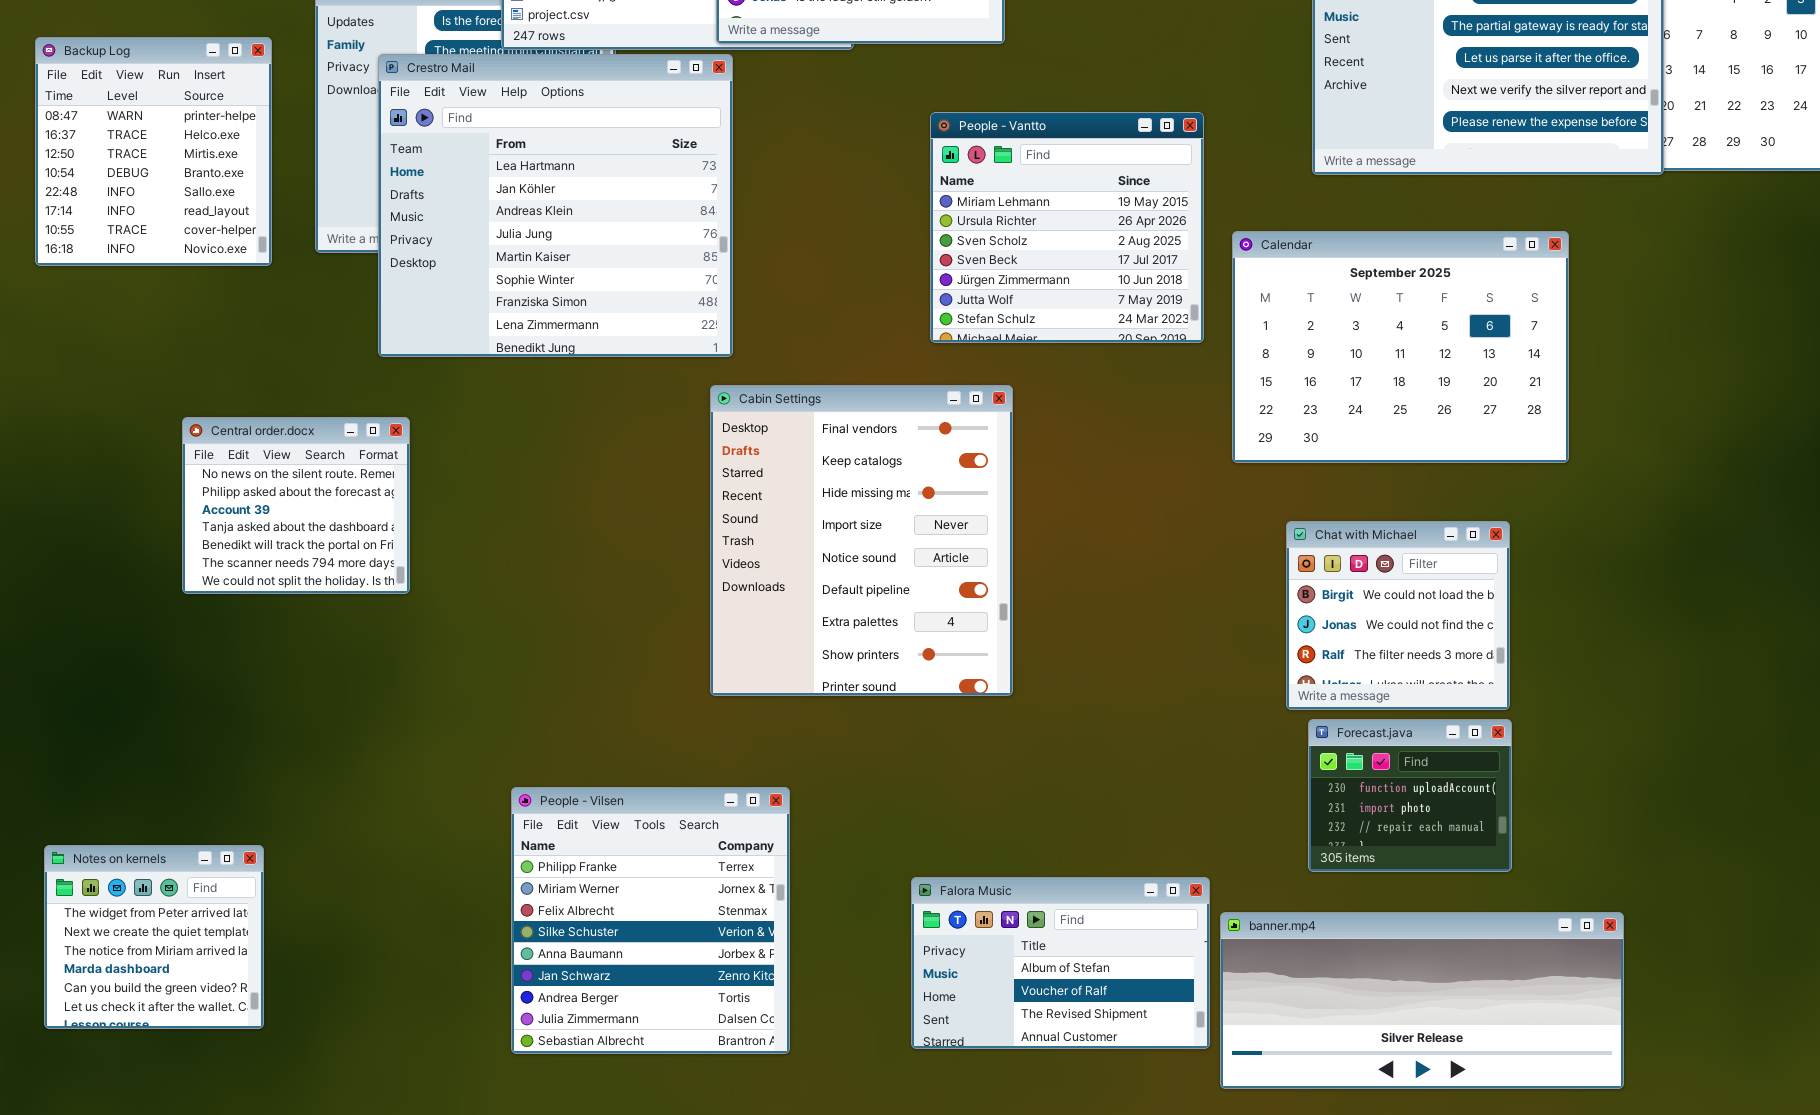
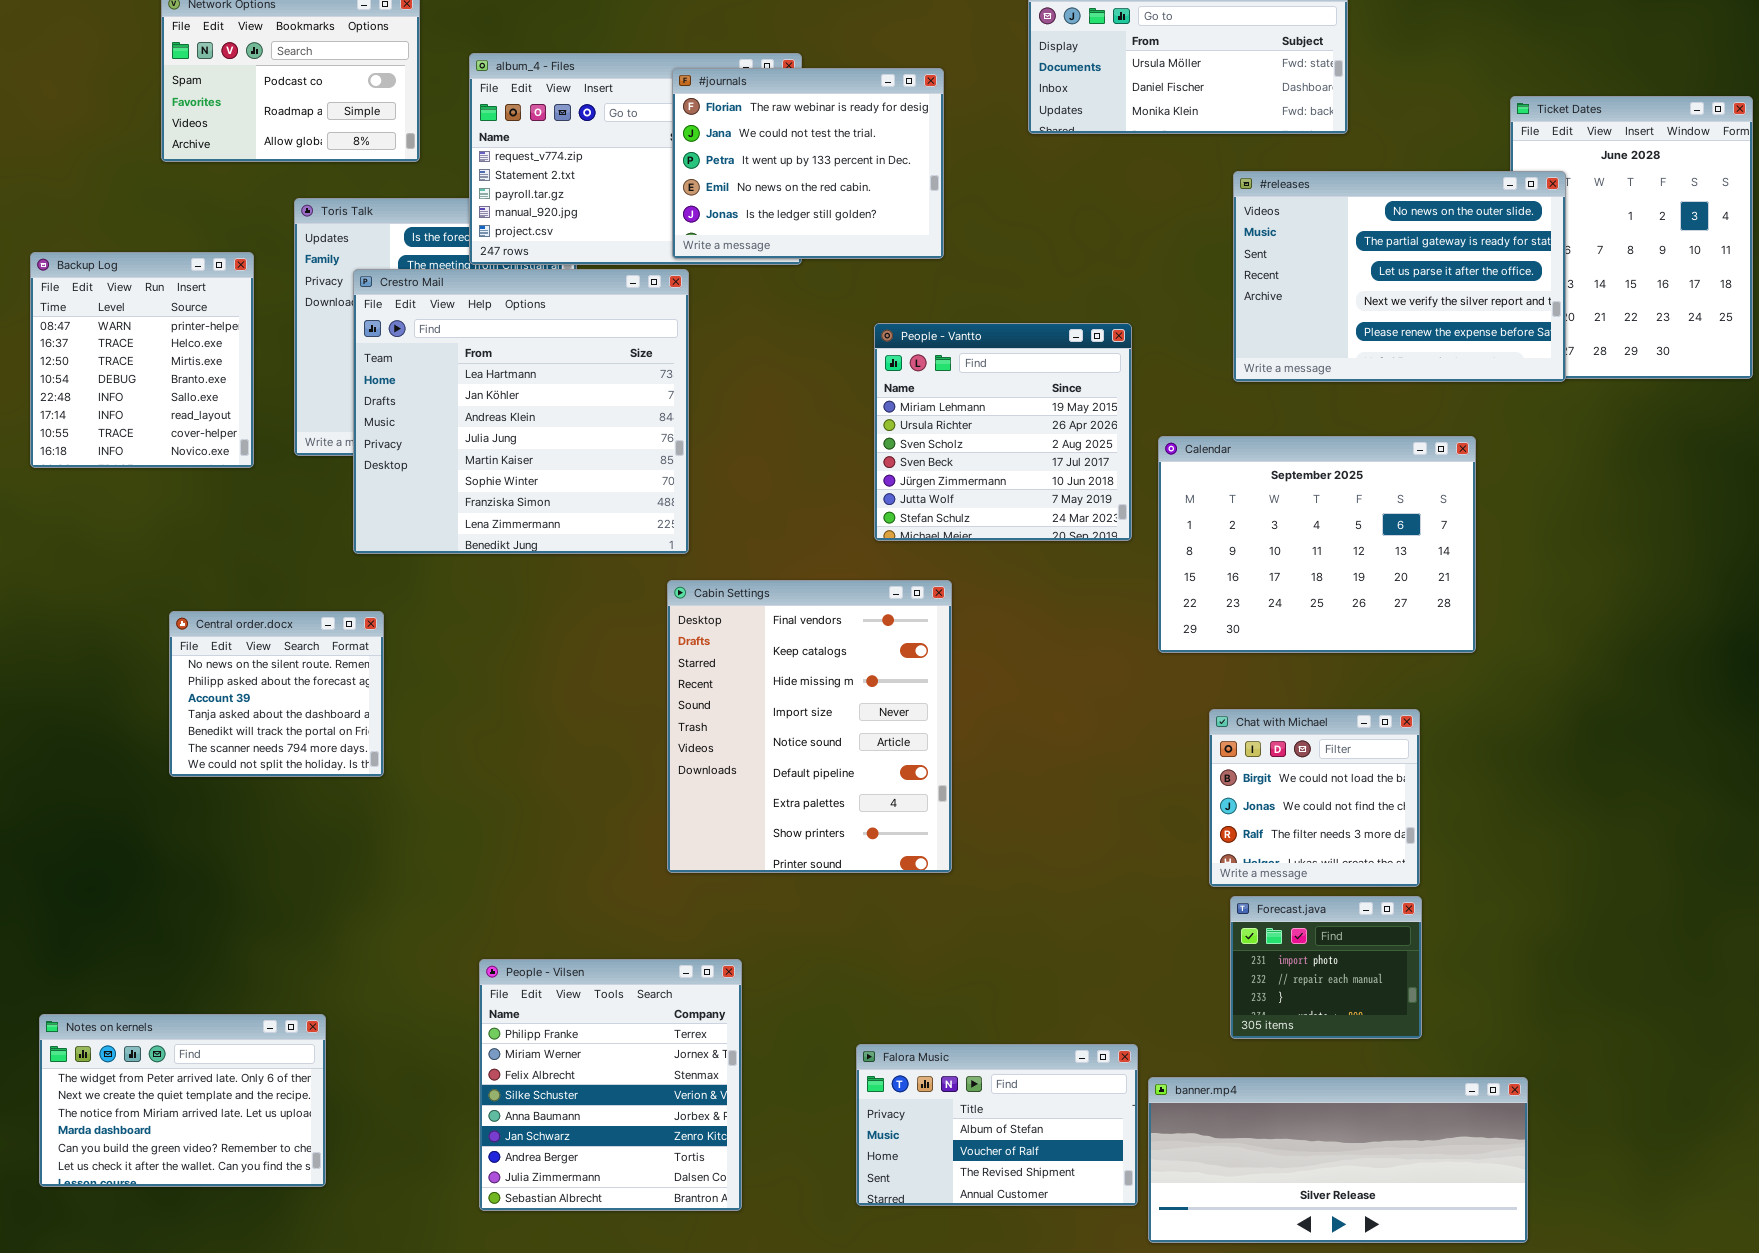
Forecast.java: [1308,719,1512,872] -> [1230,896,1422,1039], scrolled down 1 row
Notes on kernels: [44,845,264,1029] -> [39,1014,326,1187], resized

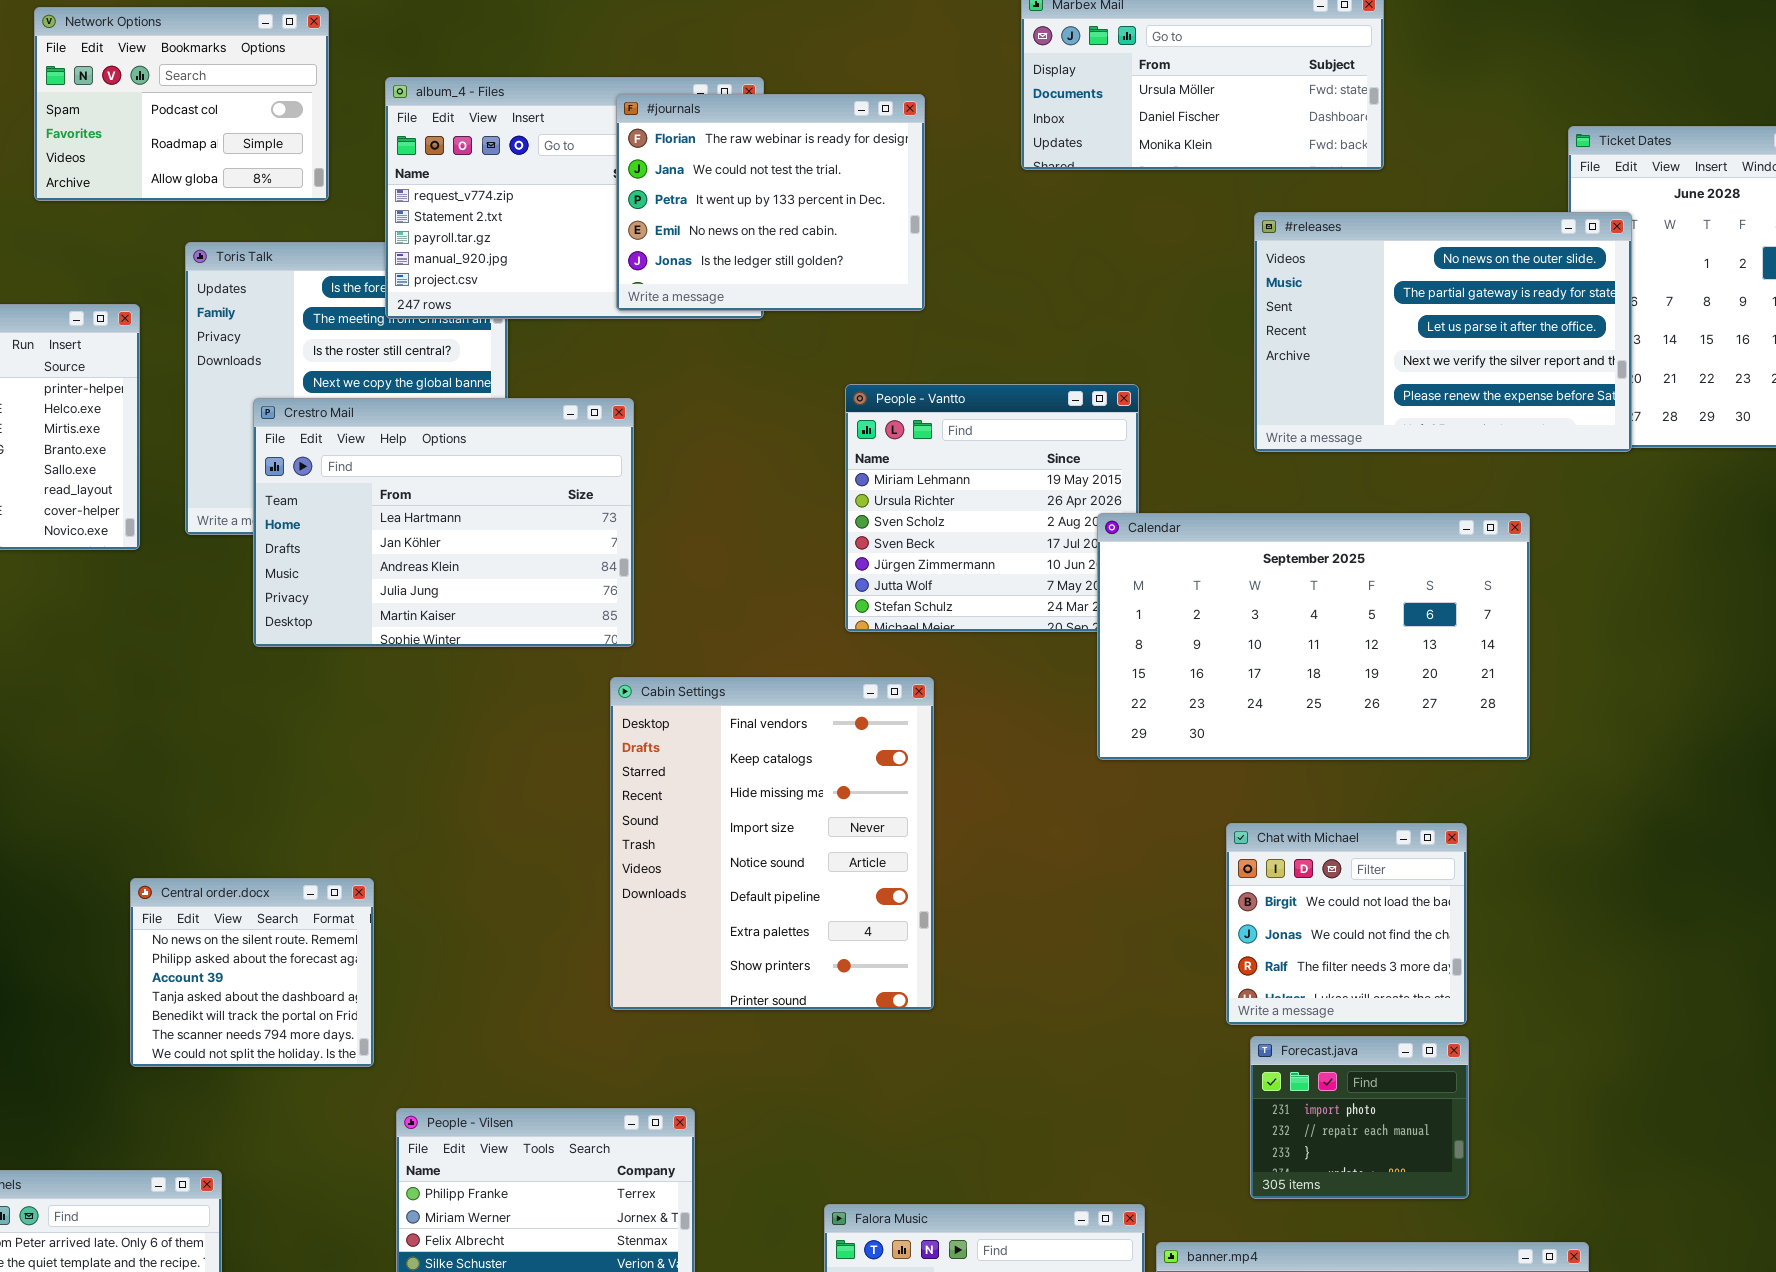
Crestro Mail: [353,269,689,554] -> [253,398,634,647], resized
Calendar: [1158,436,1476,653] -> [1097,513,1530,760], resized
Central order.docx: [169,611,384,777] -> [130,878,374,1067], moved

